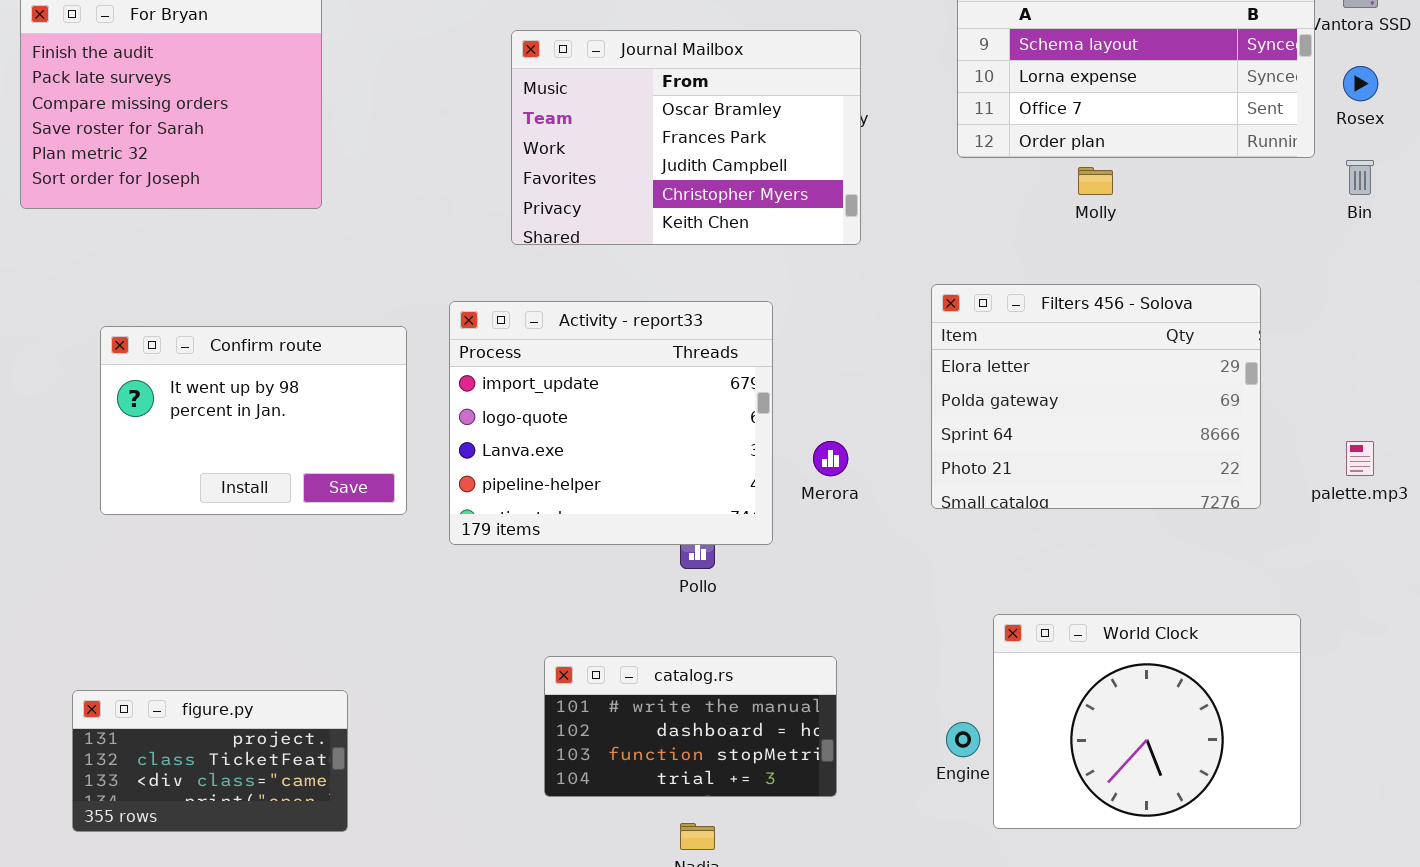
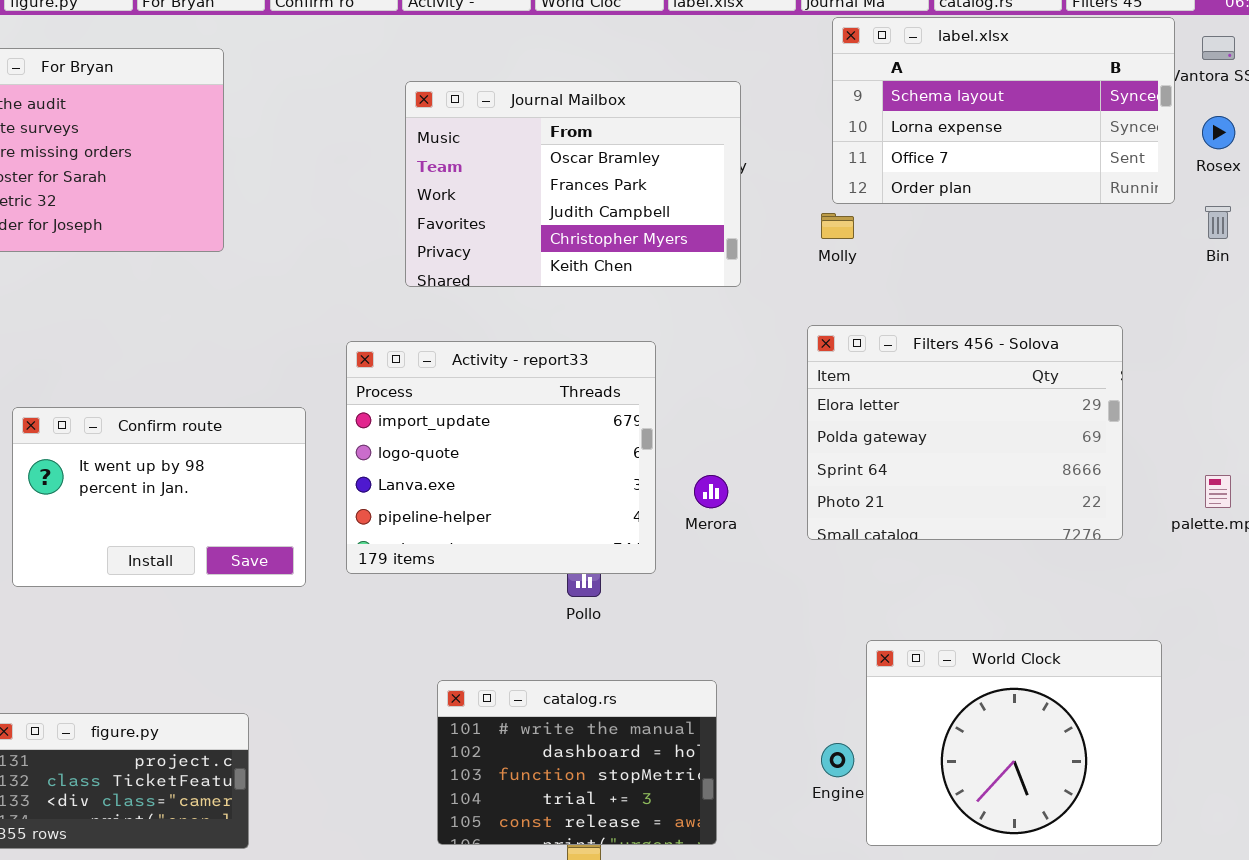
Molly: [1078,167,1113,195] -> [821,213,854,239], moved
Confirm route: [100,326,407,515] -> [12,407,306,587], moved
catalog.rs: [544,656,837,797] -> [437,680,717,845], resized

